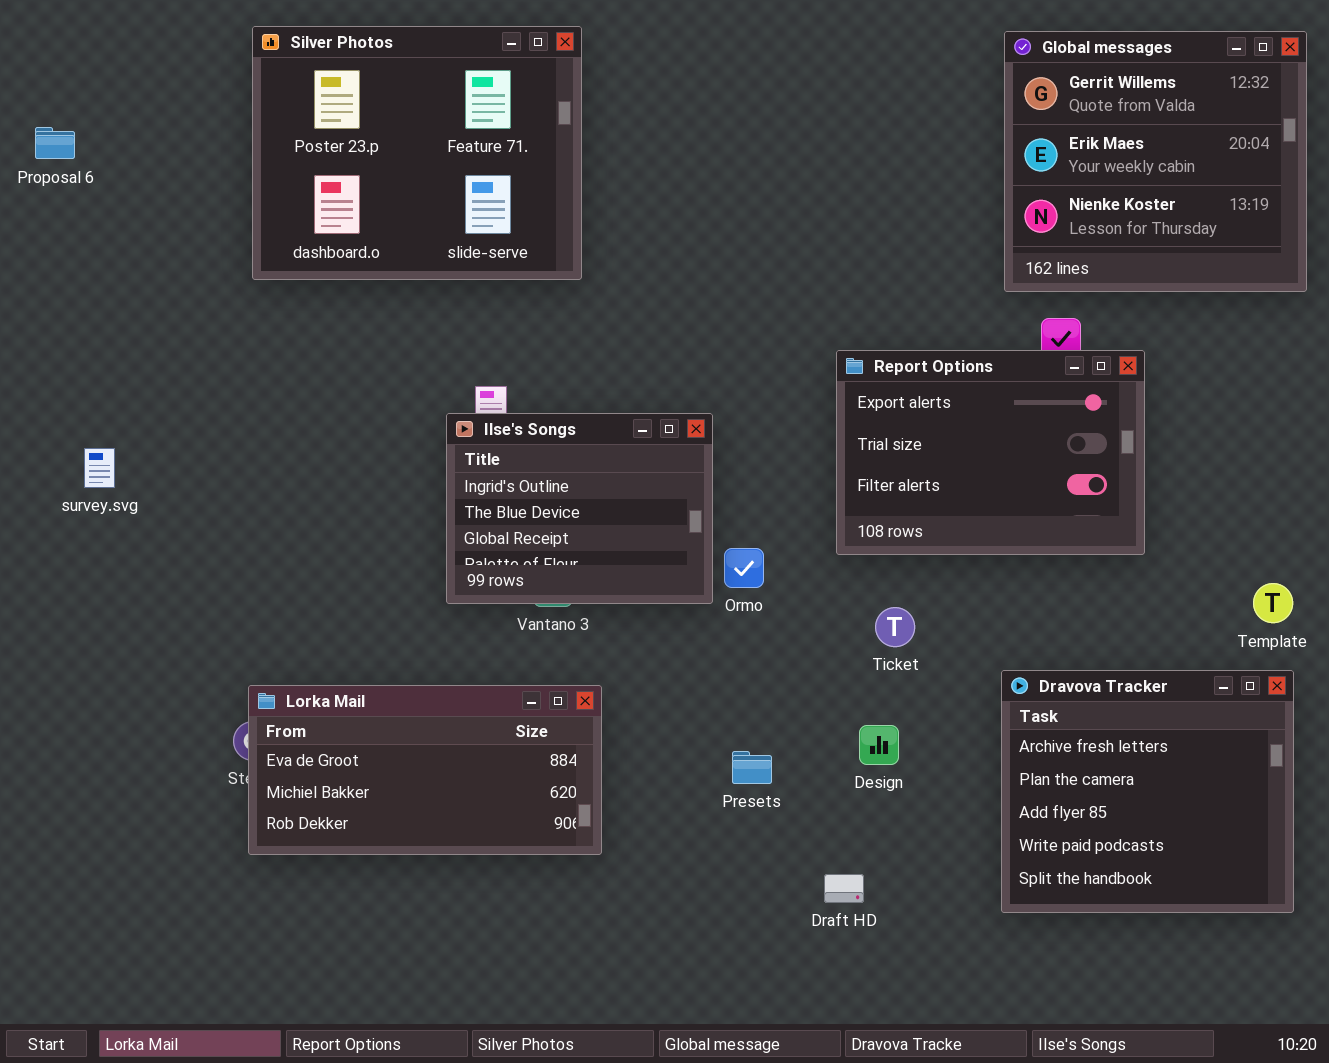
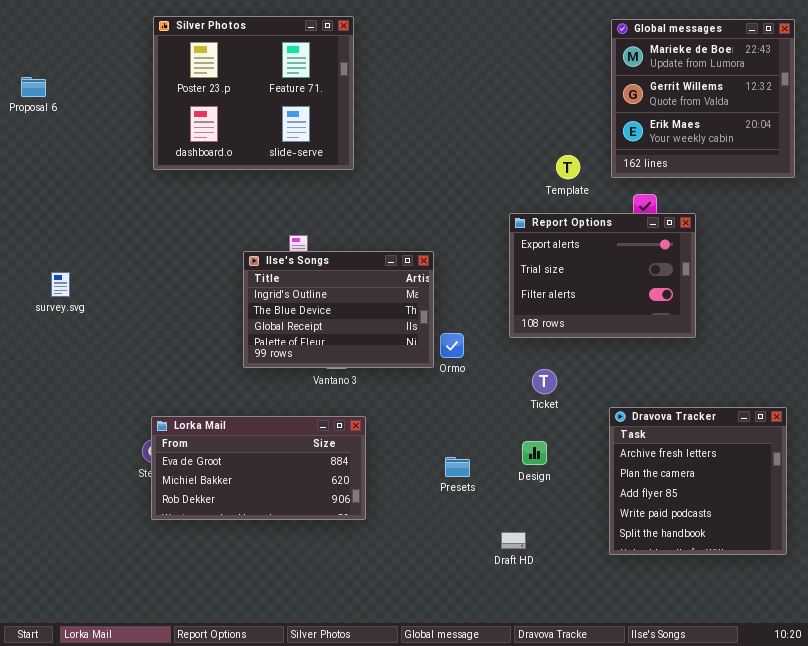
Global messages: [1004,31,1307,292] -> [611,19,795,178], scrolled up 1 row
Ilse's Songs: [446,413,713,604] -> [243,251,434,368], resized
Template: [1253,583,1293,623] -> [556,155,580,179], moved

